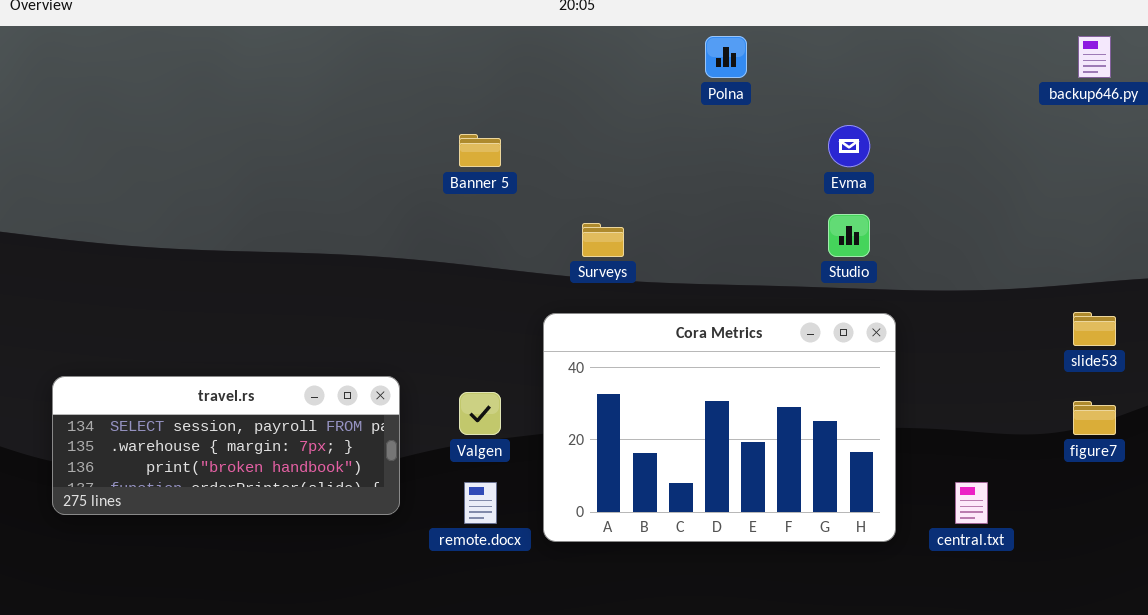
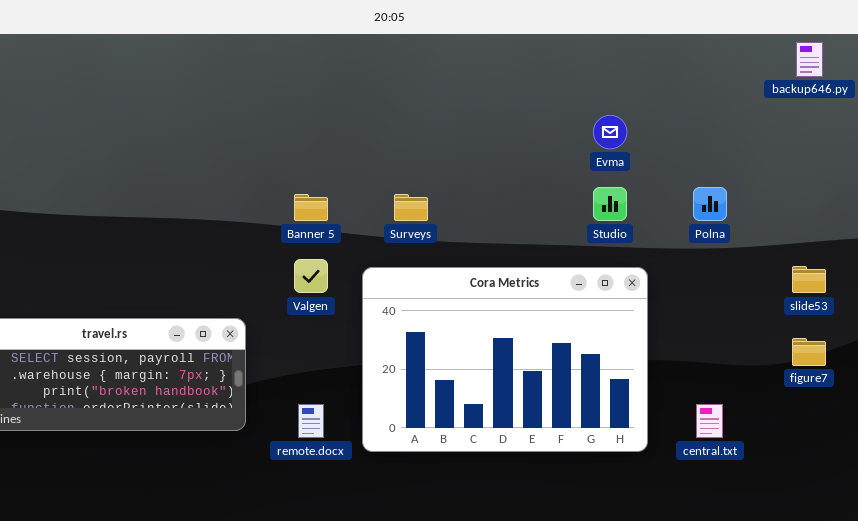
Polna: [705,36,747,78] -> [693,187,727,221], moved
Banner 5: [459,134,501,167] -> [294,194,328,221], moved
Valgen: [459,392,501,435] -> [294,259,328,293], moved

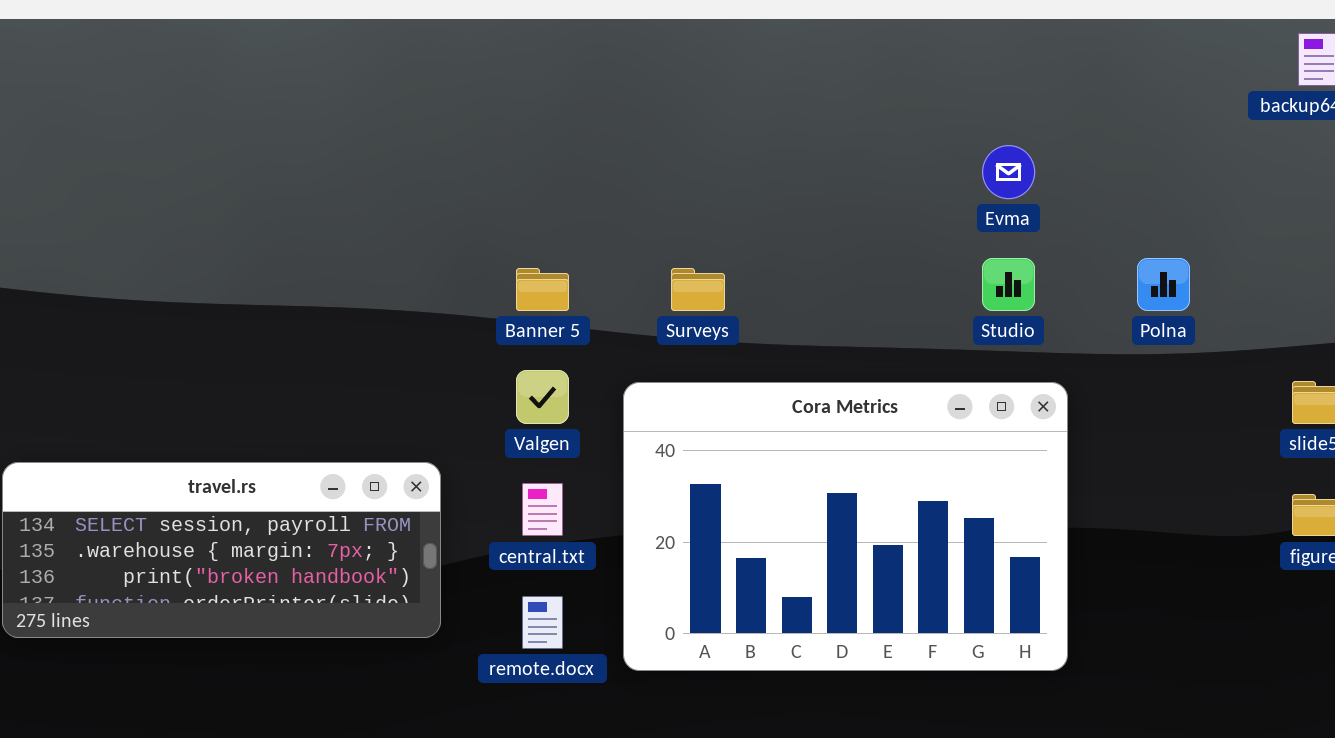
central.txt: [696,404,723,438] -> [522,483,563,536], moved

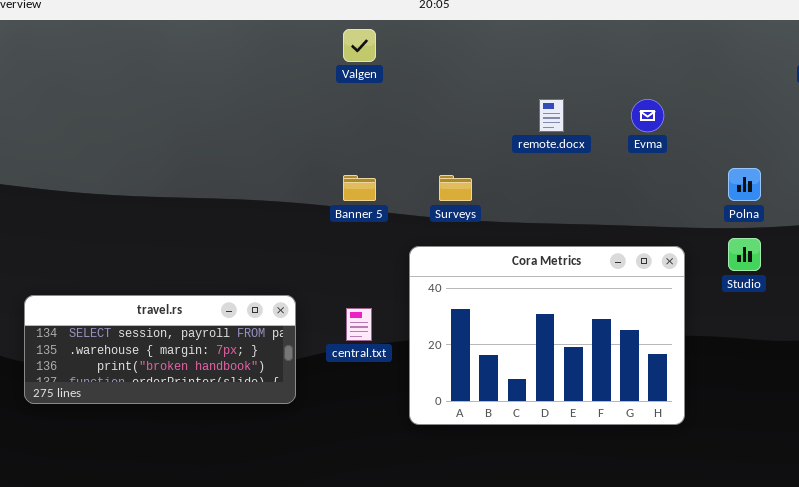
Studio: [982,258,1035,311] -> [728,238,761,271], moved
Valgen: [516,370,569,424] -> [343,29,376,62], moved
remote.docx: [522,596,563,649] -> [539,99,564,132], moved

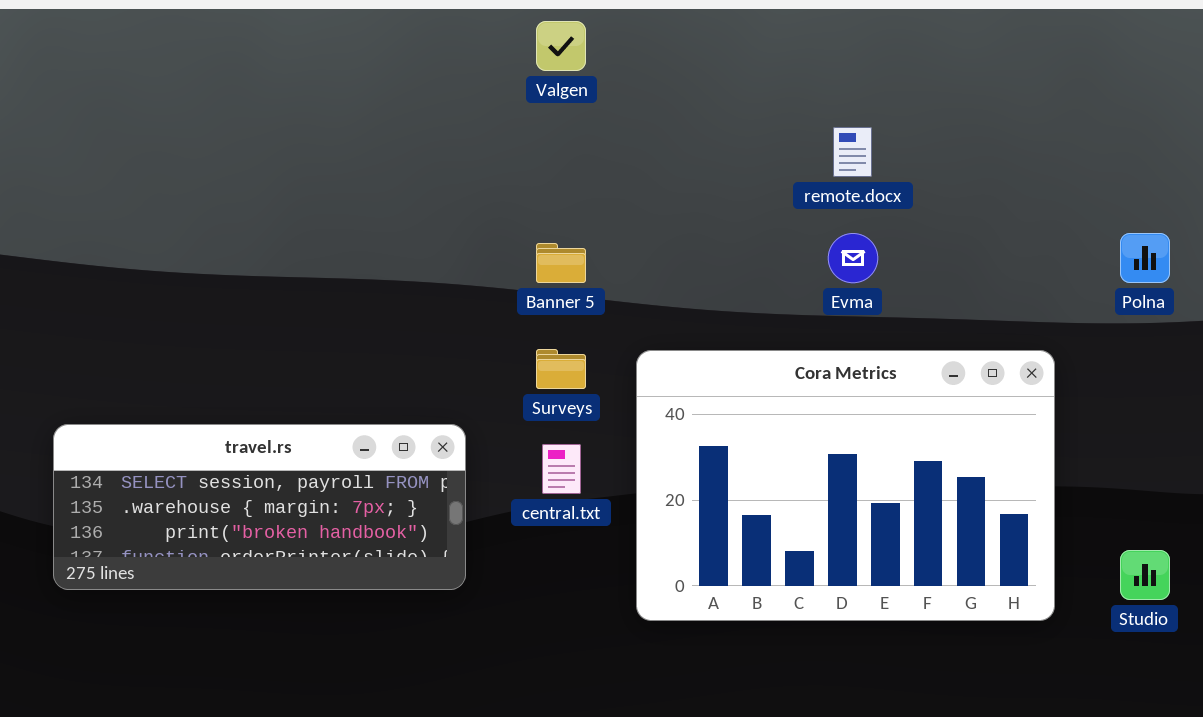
Evma: [631,99,664,132] -> [828,233,878,283], moved
Surveys: [439,175,472,201] -> [536,349,586,389], moved
Studio: [728,238,761,271] -> [1120,550,1170,600], moved

